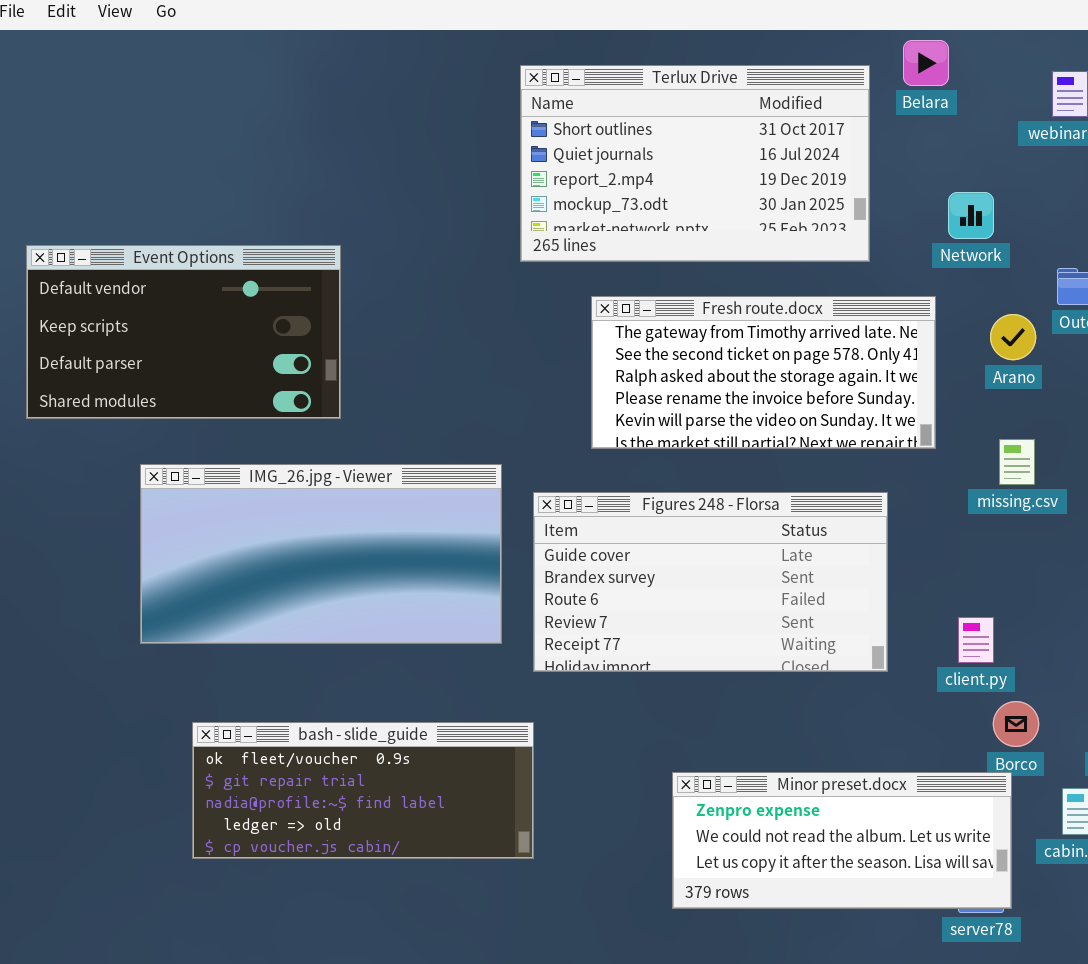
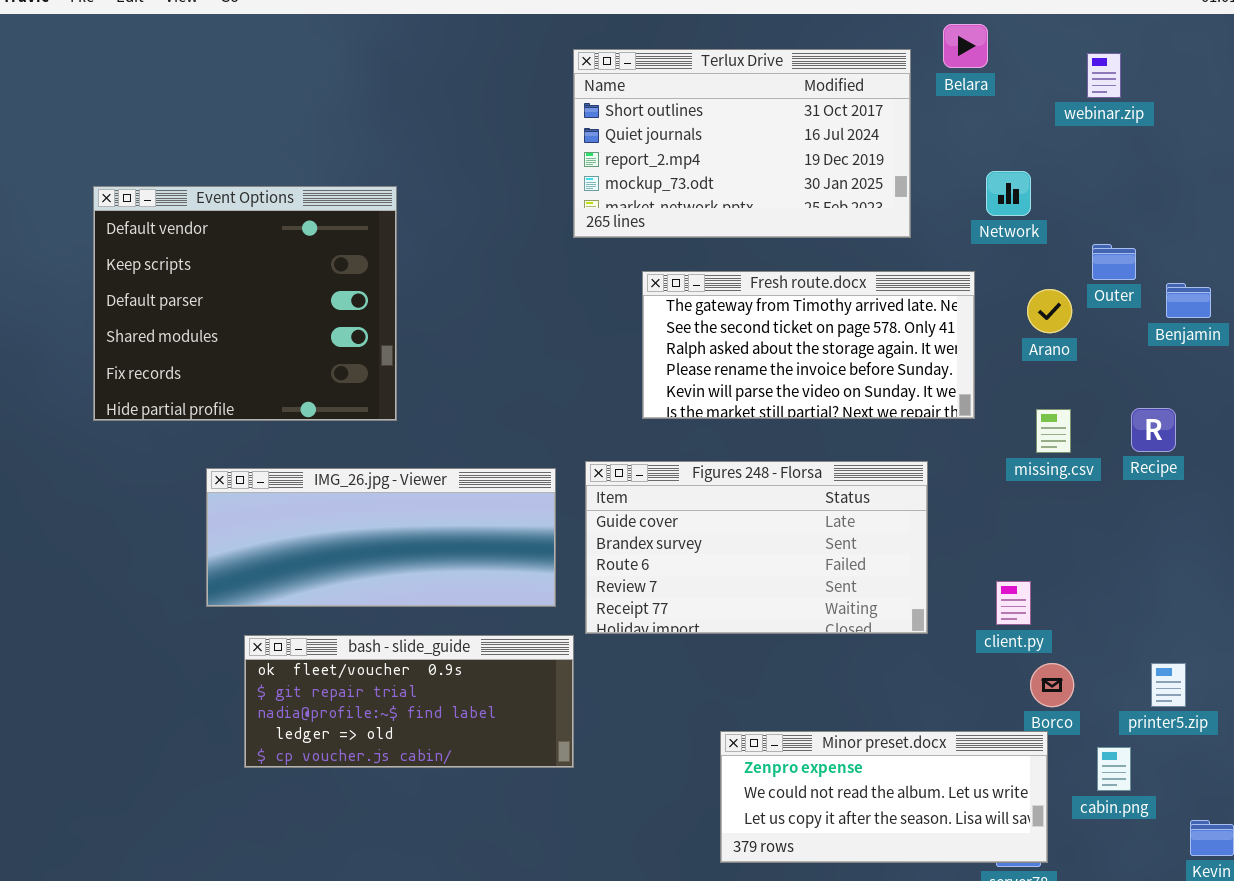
Event Options: [26,245,341,419] -> [93,186,397,421], moved, resized
IMG_26.jpg - Viewer: [140,464,502,644] -> [206,468,556,607], resized
bash - slide_guide: [192,722,534,859] -> [244,635,574,768], moved

